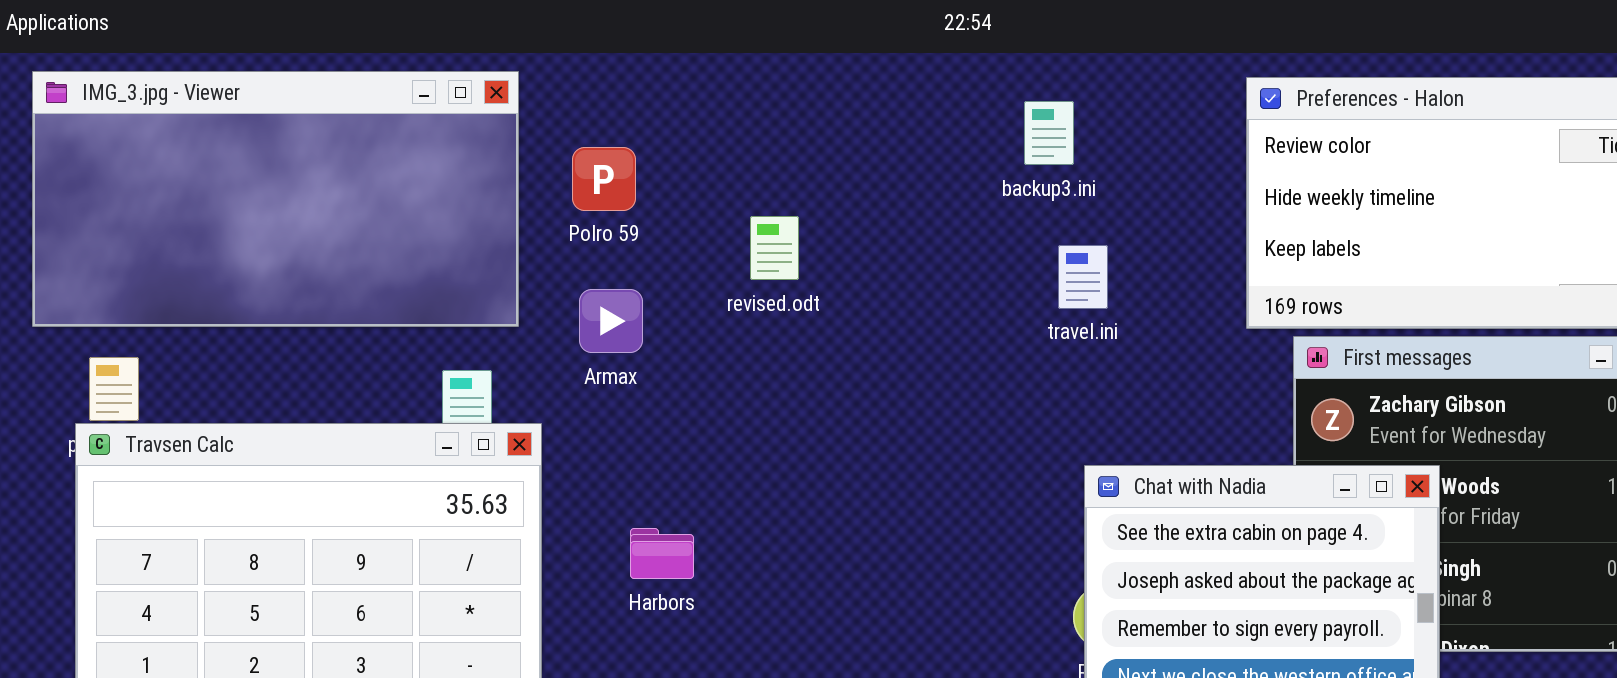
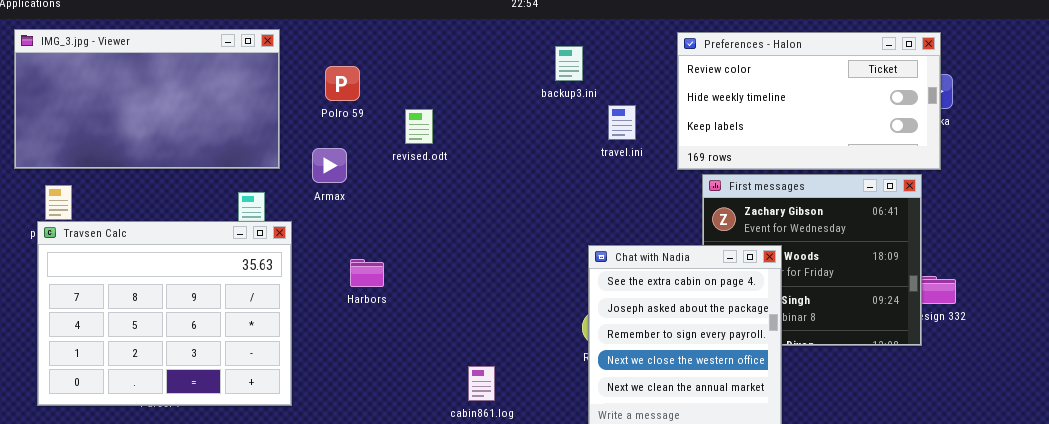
Polro 59: [572,147,636,211] -> [325,66,360,101], moved
travel.ini: [1058,245,1108,309] -> [608,105,636,140], moved
Harbors: [630,528,694,579] -> [350,259,384,287], moved

